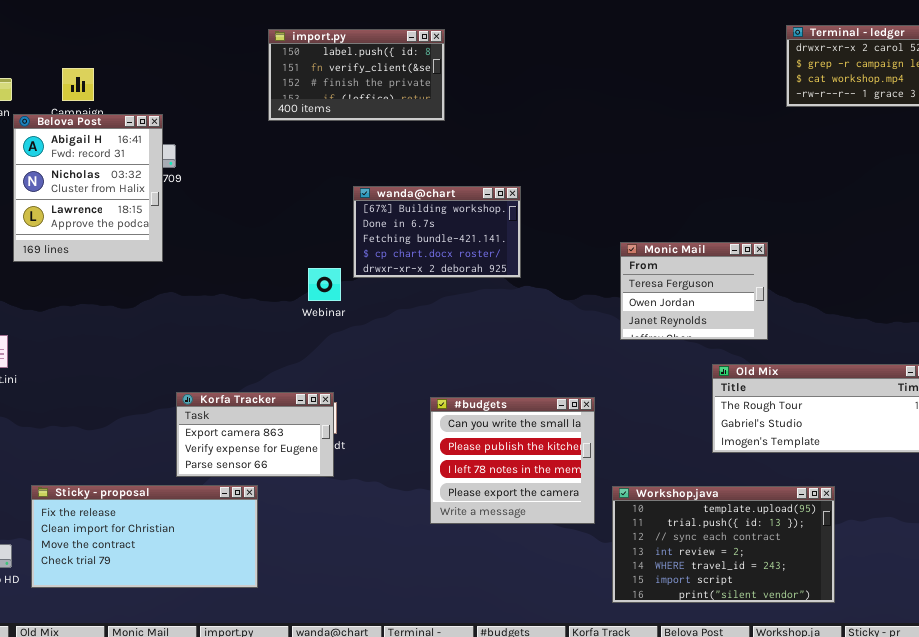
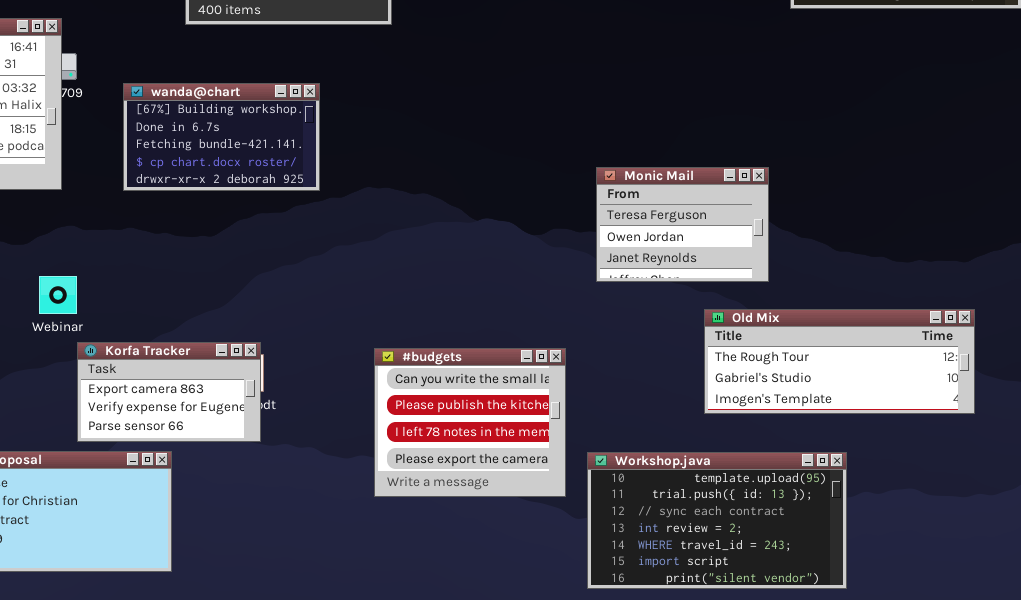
wanda@chart: [353,186,521,278] -> [123,83,320,191], moved
Webinar: [308,268,341,301] -> [39,276,77,314], moved

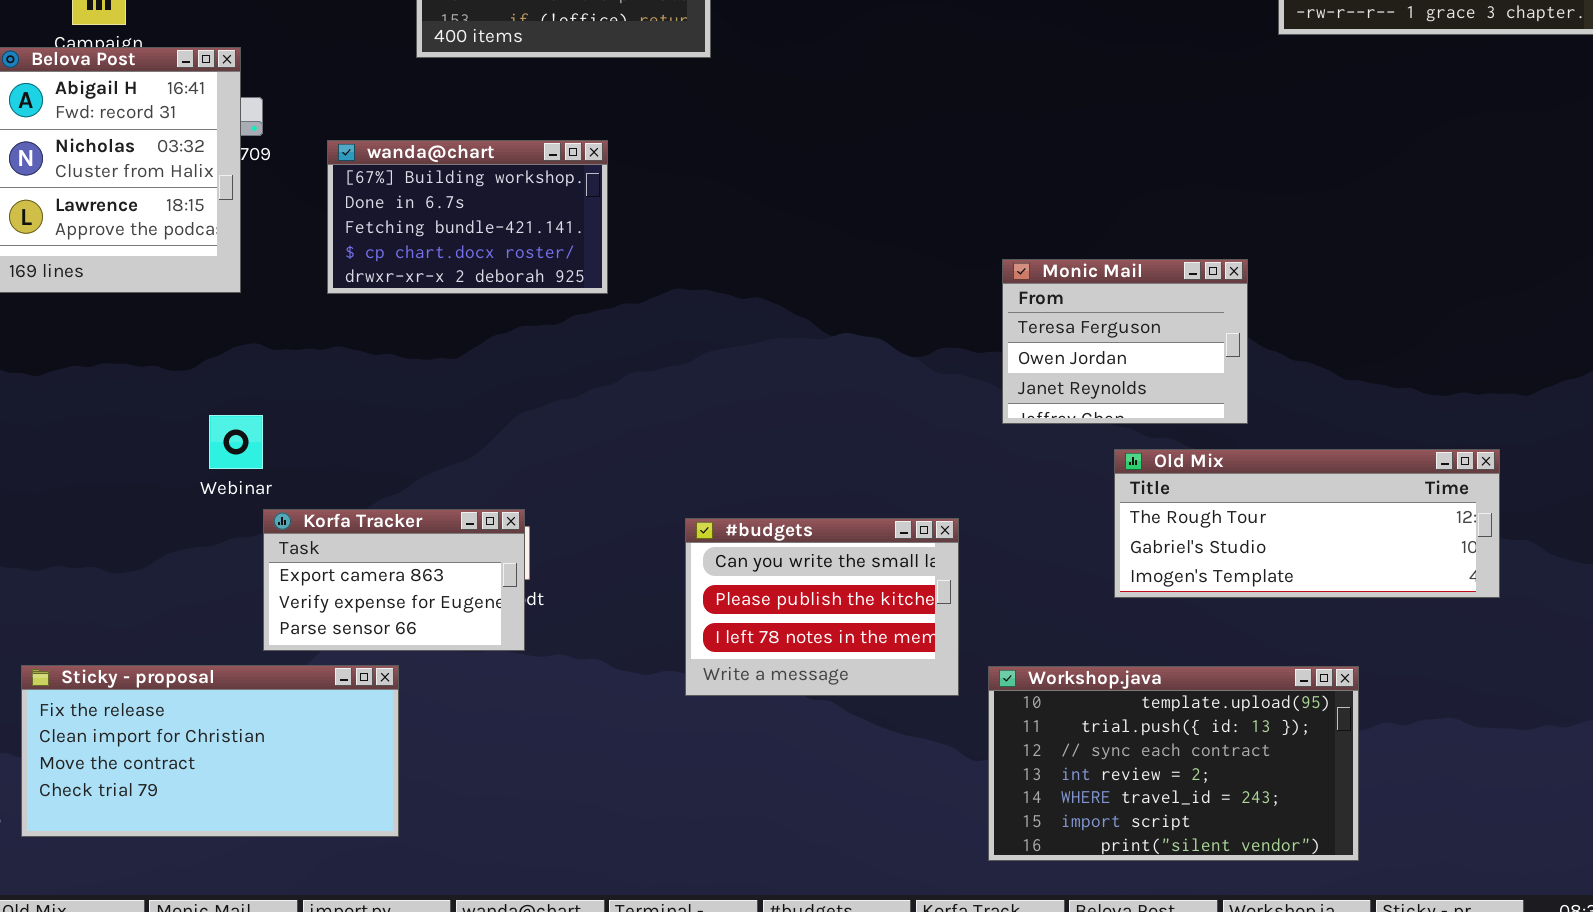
Old Mix: [704,309,975,414] -> [1114,449,1500,598], moved
#budgets: [374,348,566,497] -> [685,518,959,696], resized

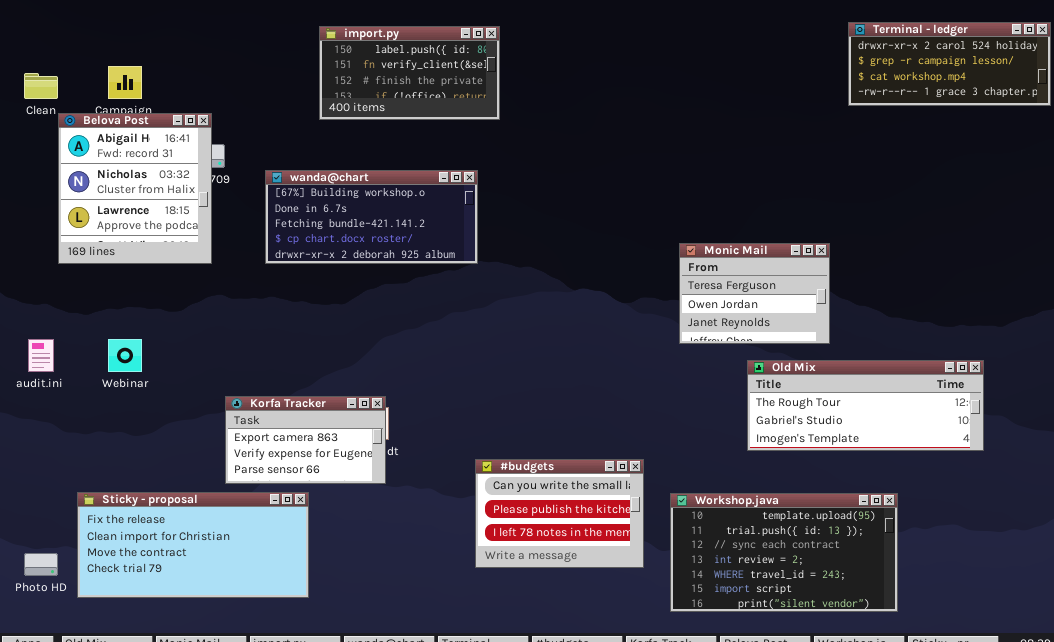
wanda@chart: [327,140,608,294] -> [265,170,478,264], resized
Webinar: [209,415,263,469] -> [108,339,142,372], moved
#budgets: [685,518,959,696] -> [475,459,644,568], moved

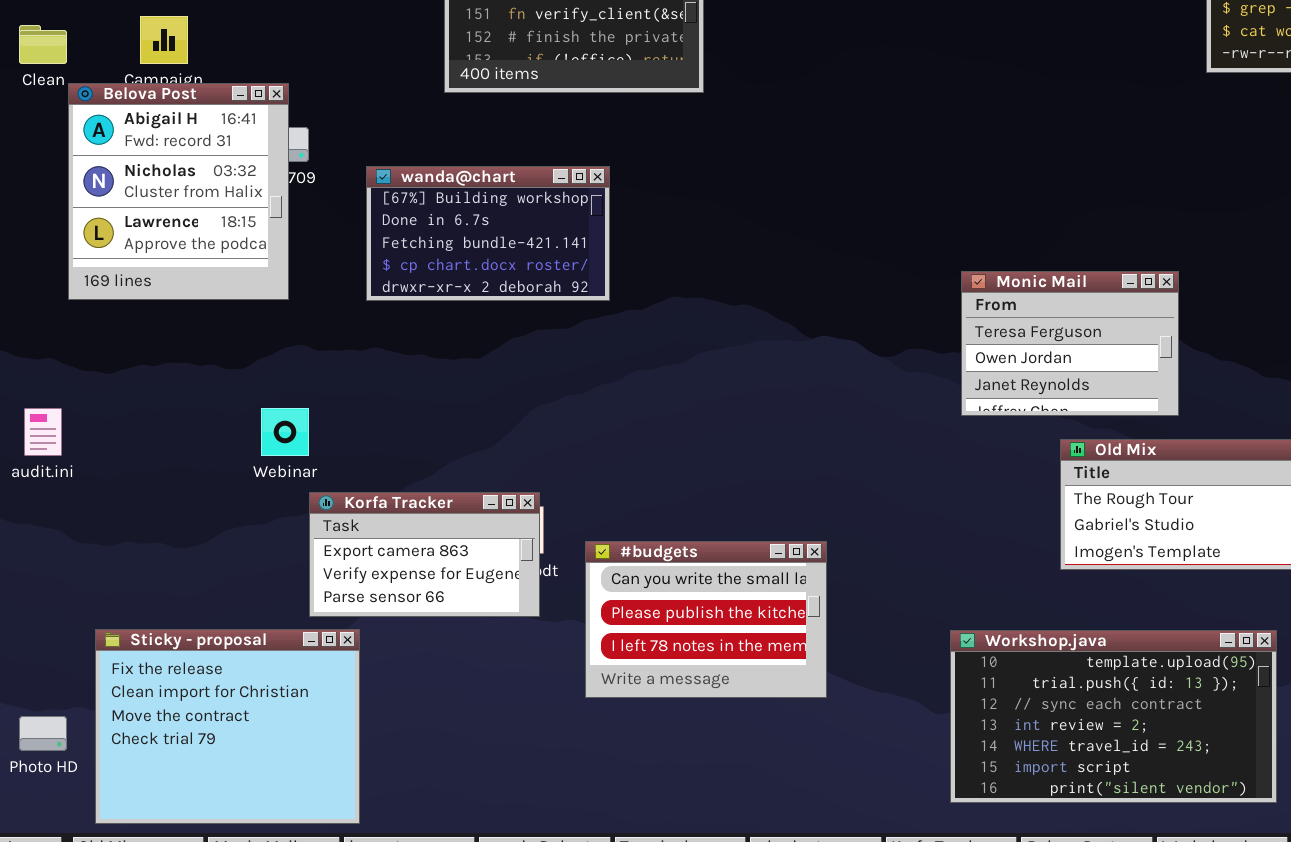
wanda@chart: [265,170,478,264] -> [366,166,610,301], resized
Webinar: [108,339,142,372] -> [261,408,309,456], moved
#budgets: [475,459,644,568] -> [585,541,827,698], moved
Sticky - proposal: [77,492,309,598] -> [95,629,360,824], resized

